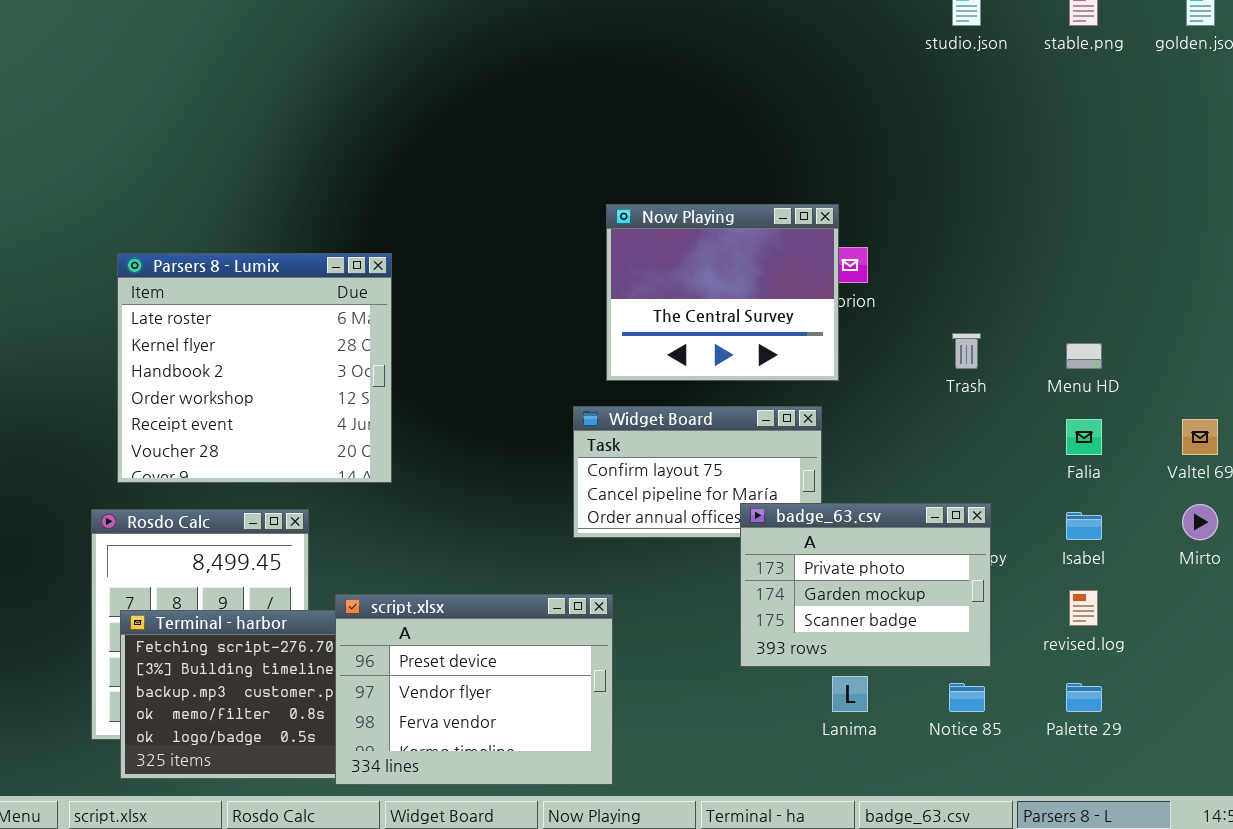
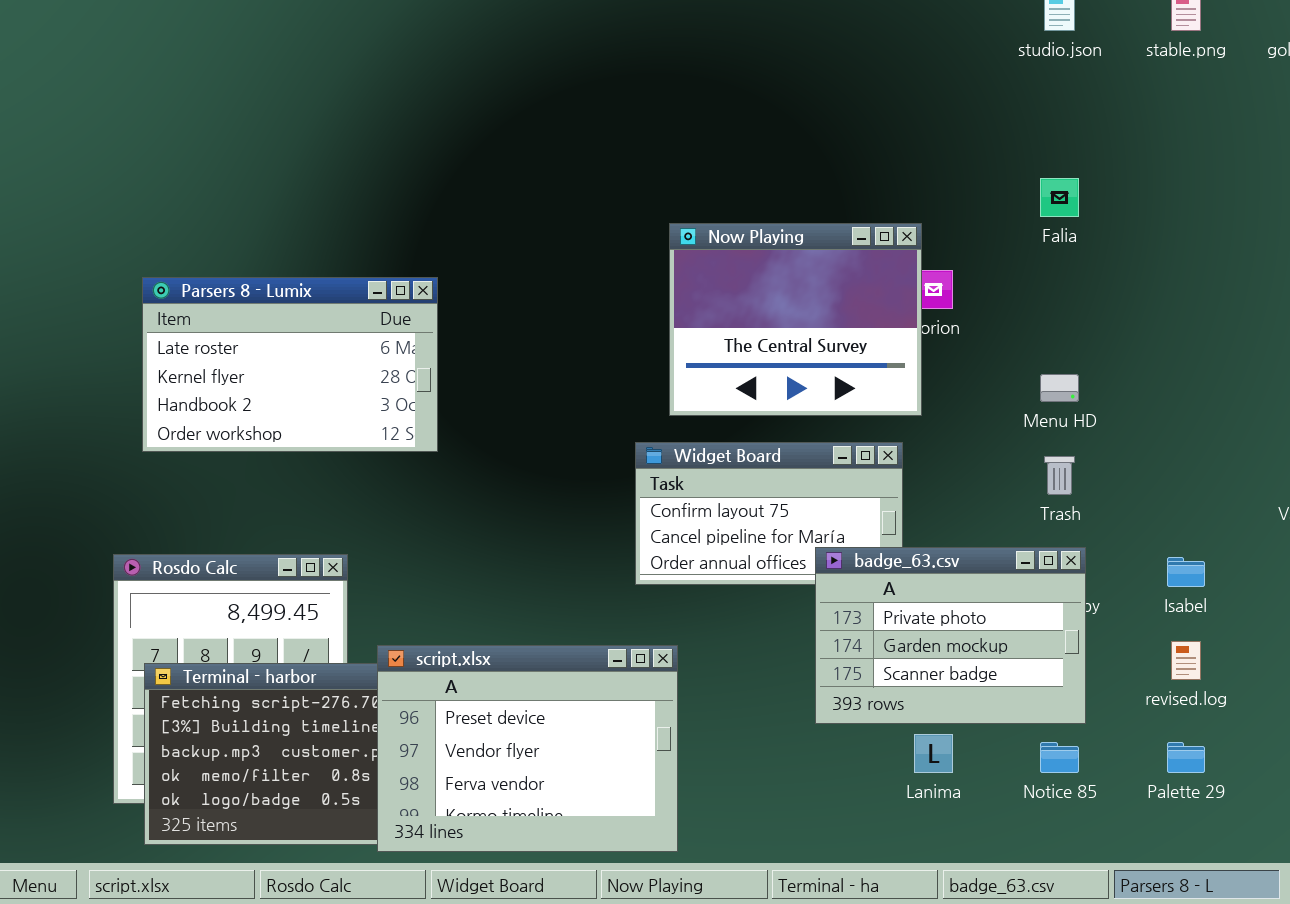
Parsers 8 - Lumix: [117,253,392,483] -> [142,277,438,452], resized
Trash: [952,333,981,369] -> [1044,456,1075,495], moved
Menu HD: [1066,343,1102,369] -> [1040,374,1079,402], moved
Falia: [1066,419,1102,455] -> [1040,178,1079,217], moved

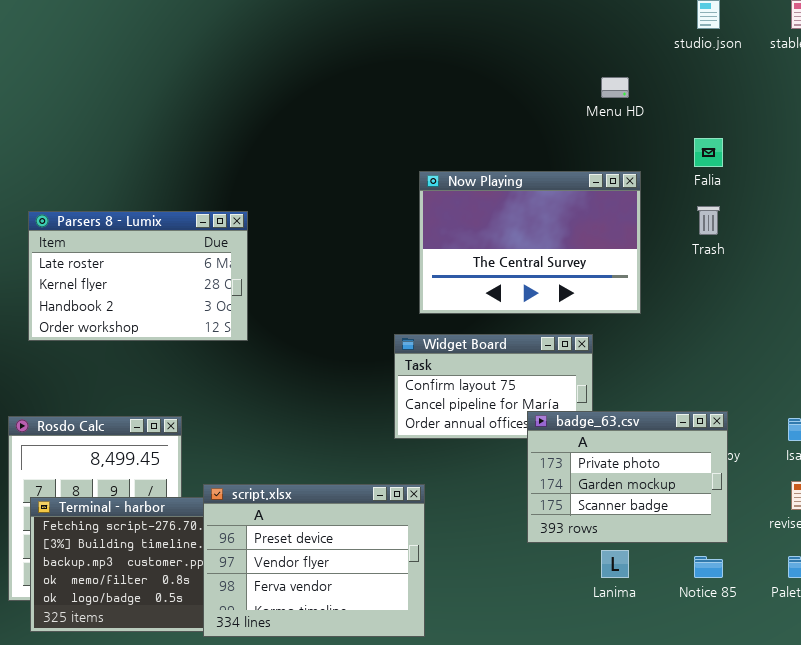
Now Playing: [669,223,922,416] -> [419,171,641,314], resized
Menu HD: [1040,374,1079,402] -> [601,77,629,98], moved
Trash: [1044,456,1075,495] -> [697,206,720,235], moved

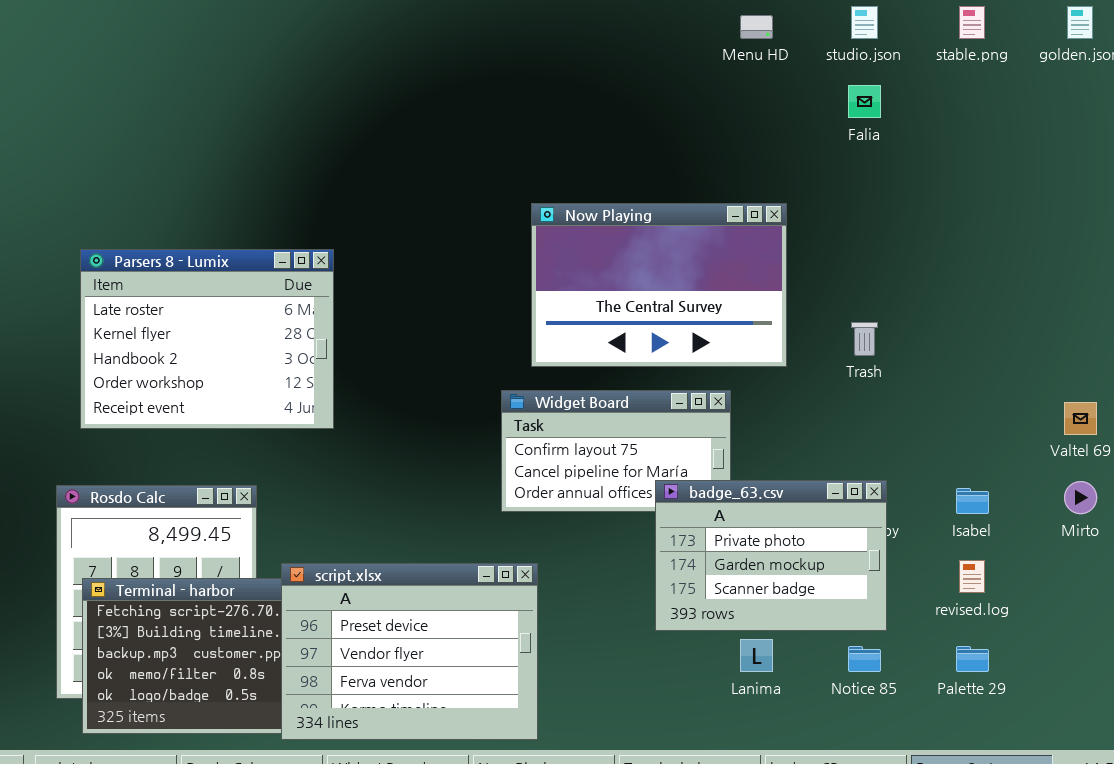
Menu HD: [601,77,629,98] -> [740,15,773,39], moved
Falia: [694,138,723,167] -> [848,85,881,118], moved
Trash: [697,206,720,235] -> [851,322,878,356], moved
Parsers 8 - Lumix: [28,211,248,341] -> [80,249,334,429], resized

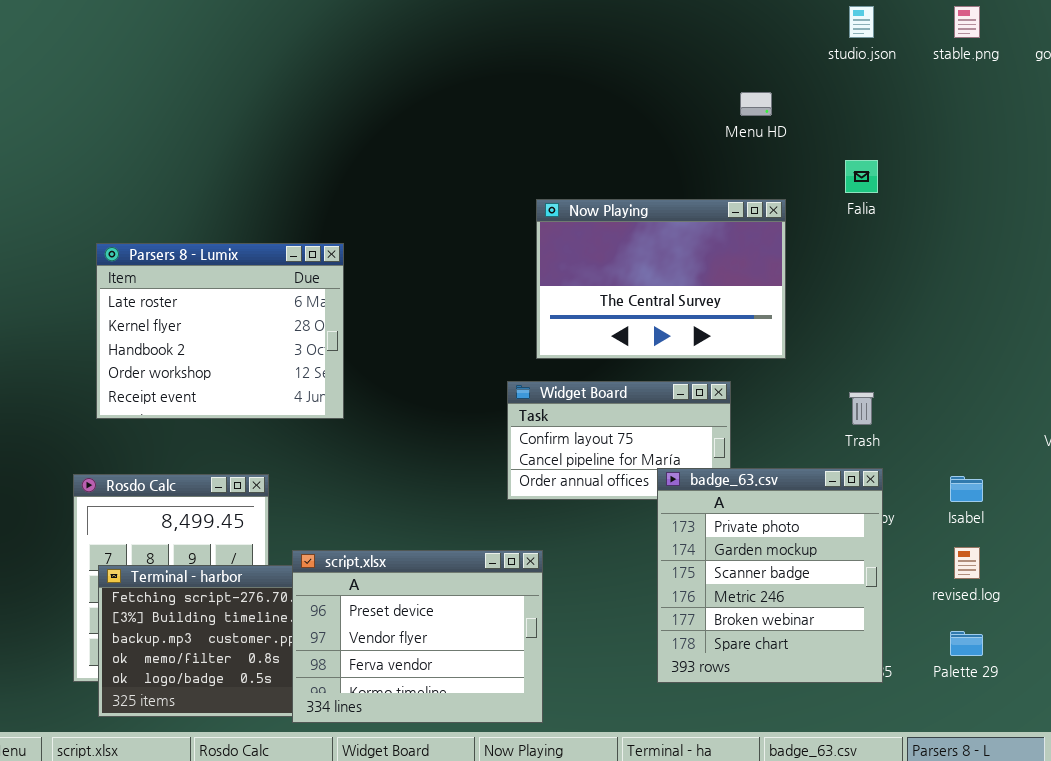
Menu HD: [740,15,773,39] -> [740,92,772,116], moved
Falia: [848,85,881,118] -> [845,160,878,193], moved
Trash: [851,322,878,356] -> [849,392,874,425], moved
badge_63.csv: [655,480,887,631] -> [657,468,883,683], resized

